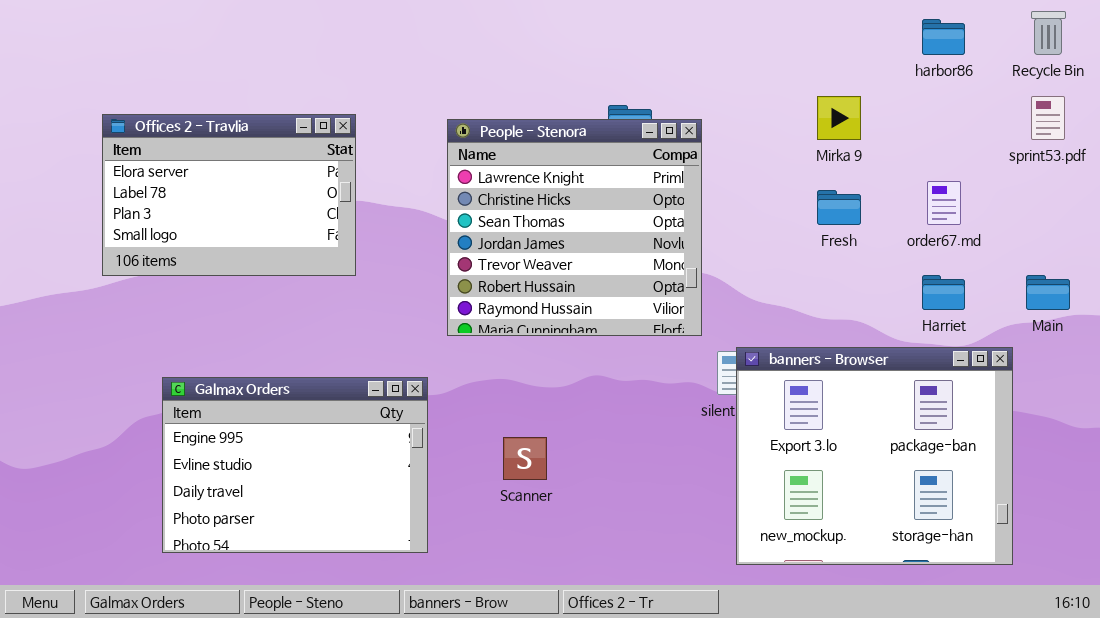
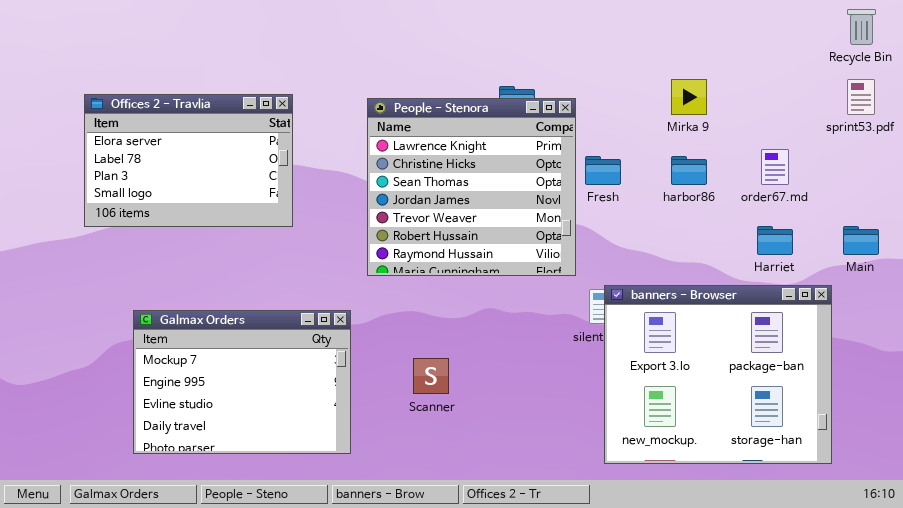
harbor86: [922,19,965,55] -> [671,156,707,185], moved
Fresh: [817,190,861,225] -> [585,156,621,185], moved
Galmax Orders: [162,377,428,553] -> [133,310,351,454], scrolled up 1 row

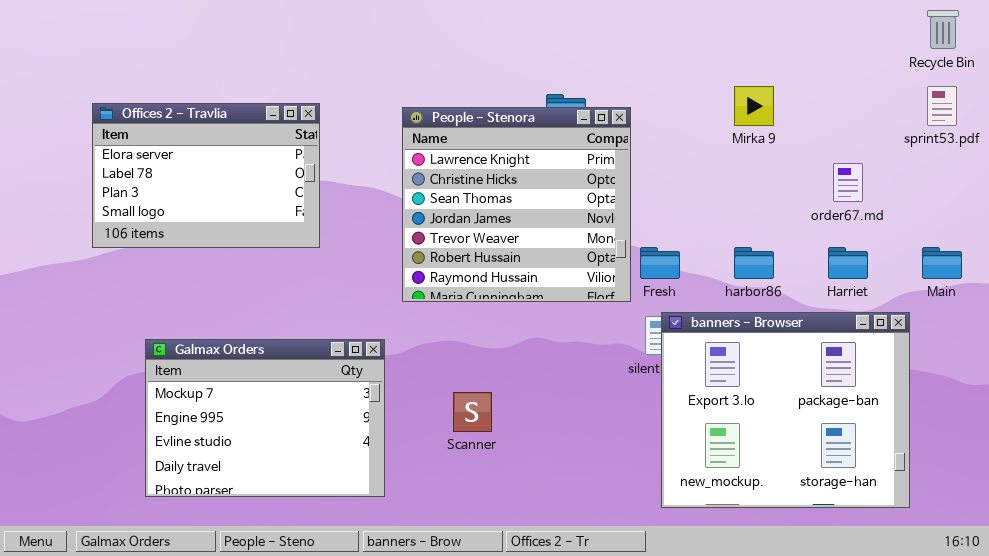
Fresh: [585,156,621,185] -> [640,247,680,279], moved
harbor86: [671,156,707,185] -> [734,247,774,279], moved

